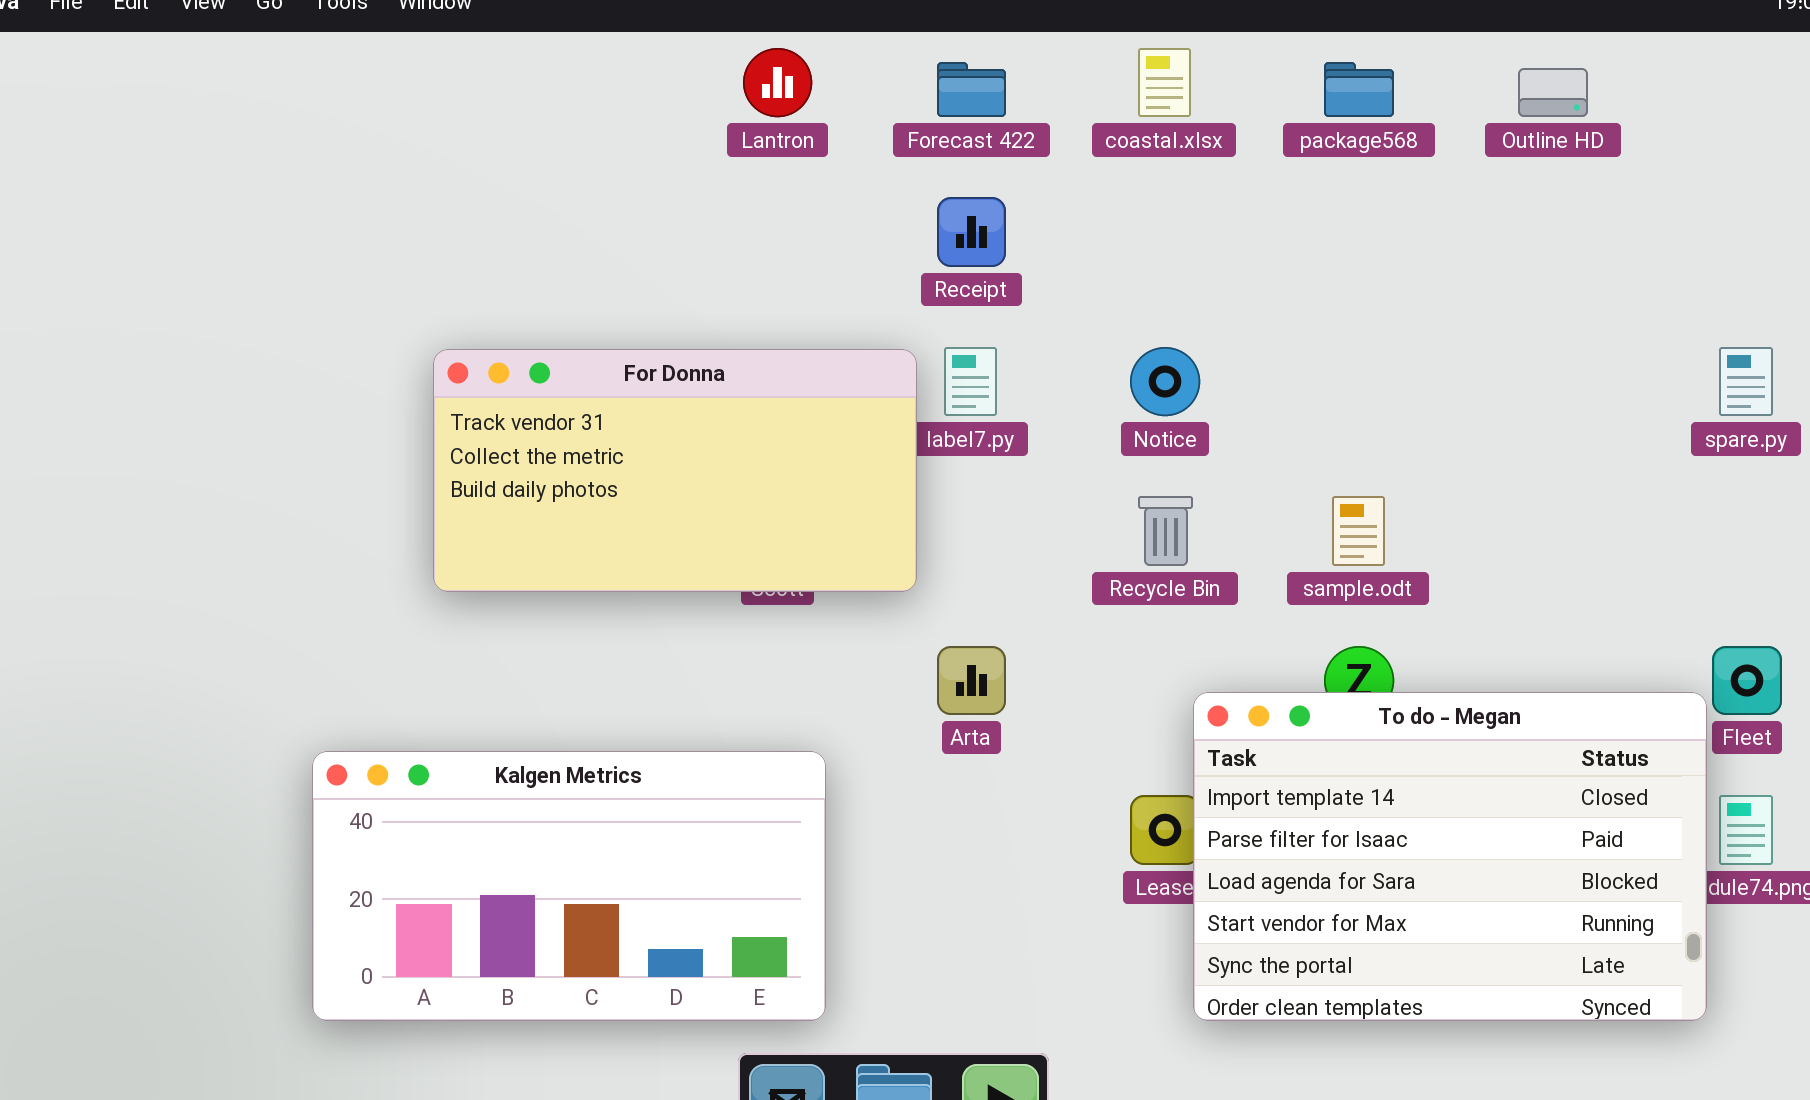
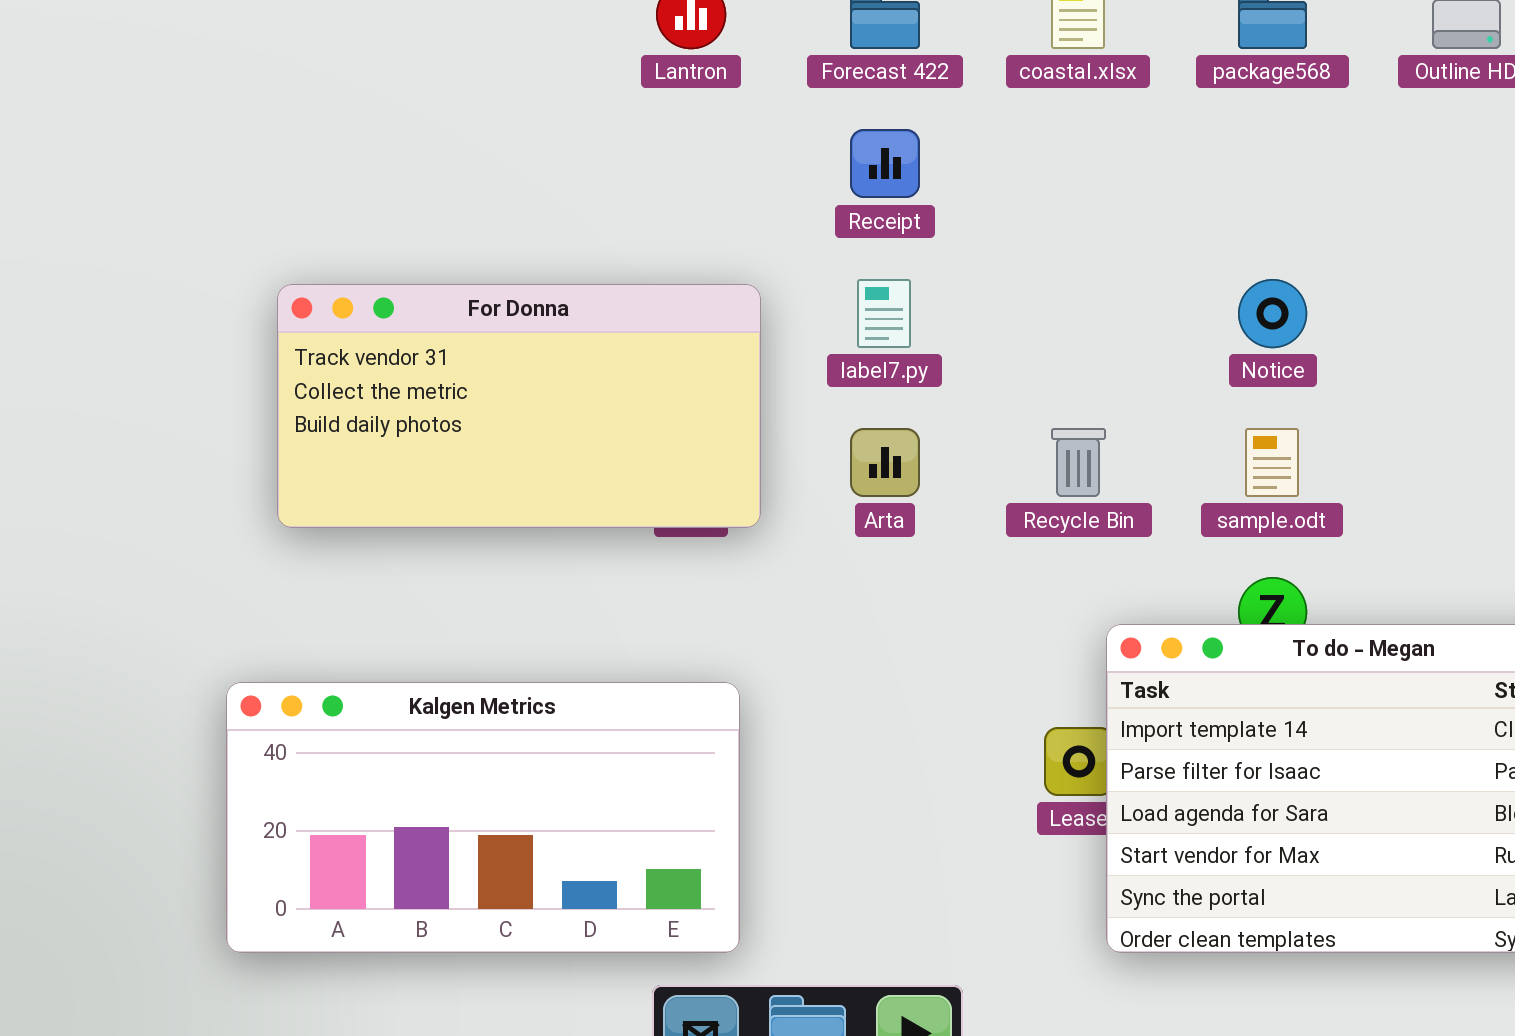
Notice: [1130,347,1200,416] -> [1238,279,1307,348], moved
For Donna: [433,349,917,592] -> [277,284,761,528], moved
Arta: [937,646,1006,715] -> [850,428,920,497], moved

